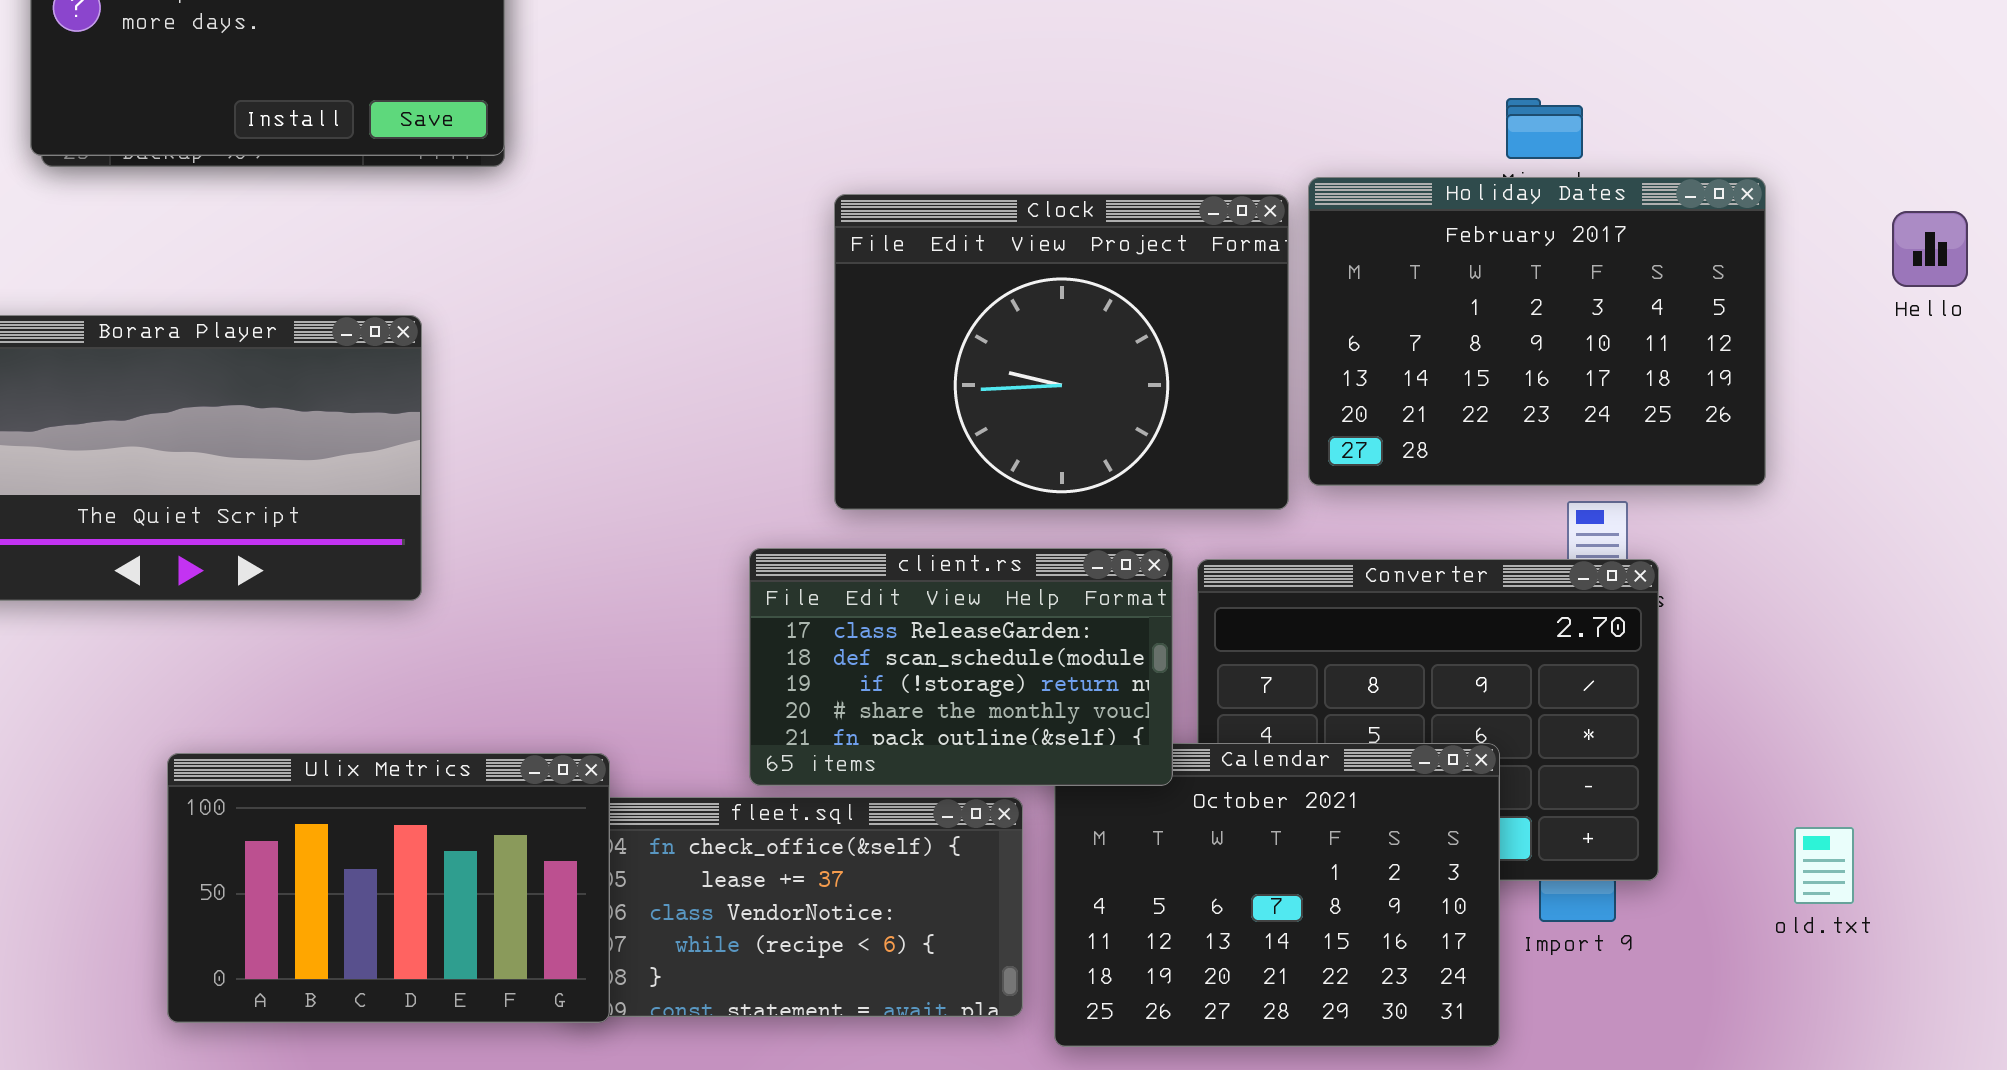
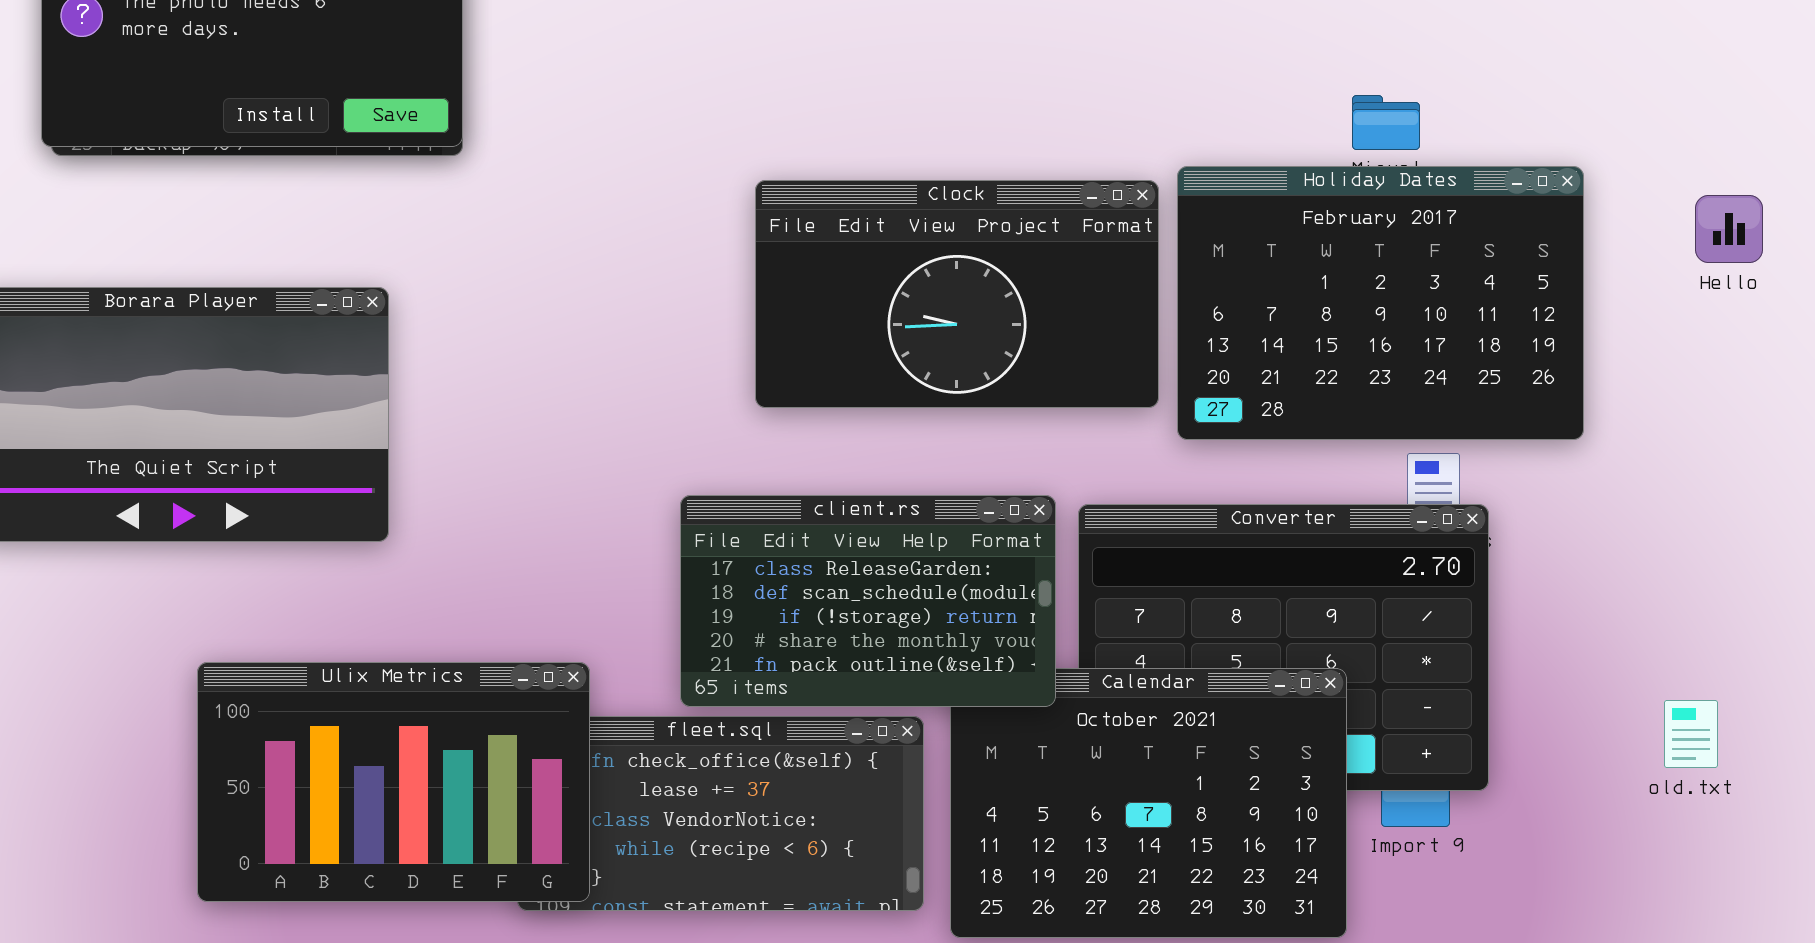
Clock: [834,194,1289,510] -> [755,180,1159,408], resized
Ulix Metrics: [167,753,610,1023] -> [197,662,590,902], moved
old.txt: [1794,827,1854,904] -> [1664,700,1718,768], moved

